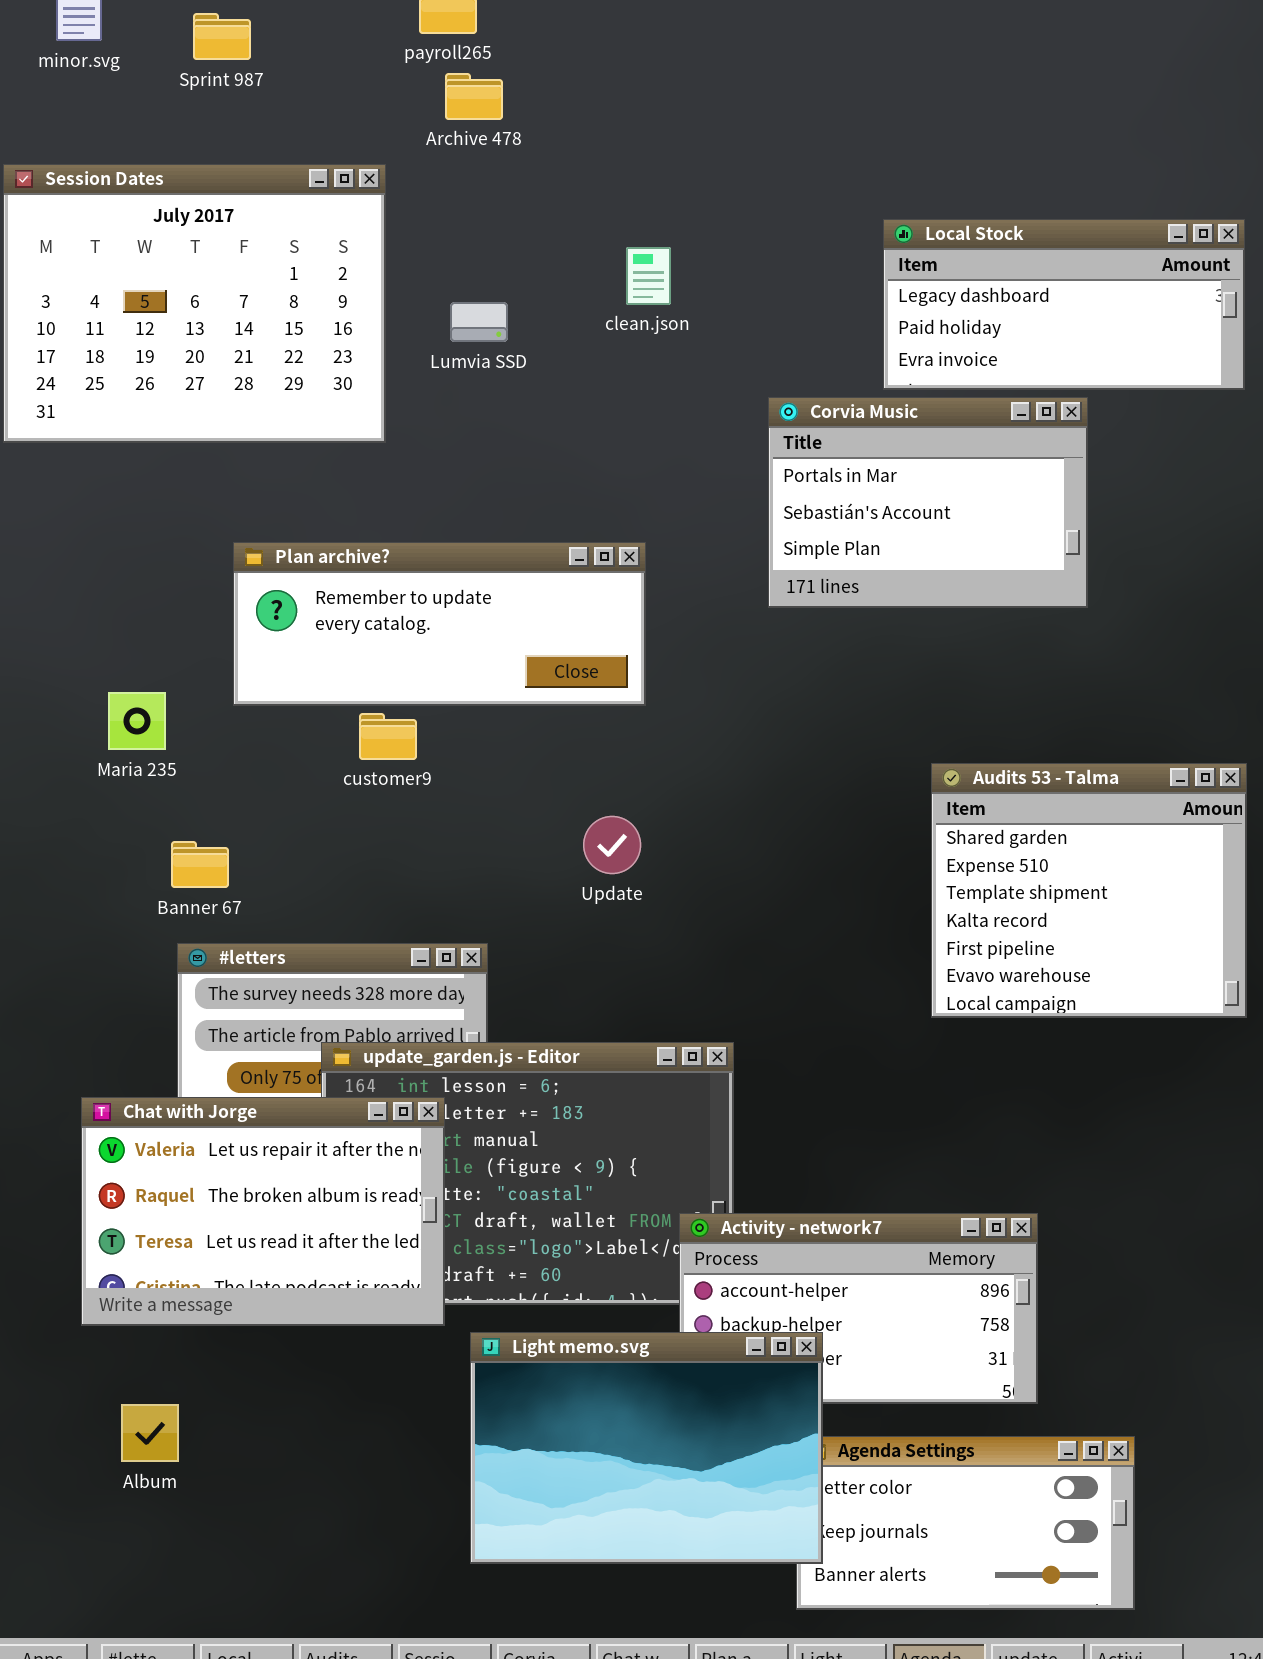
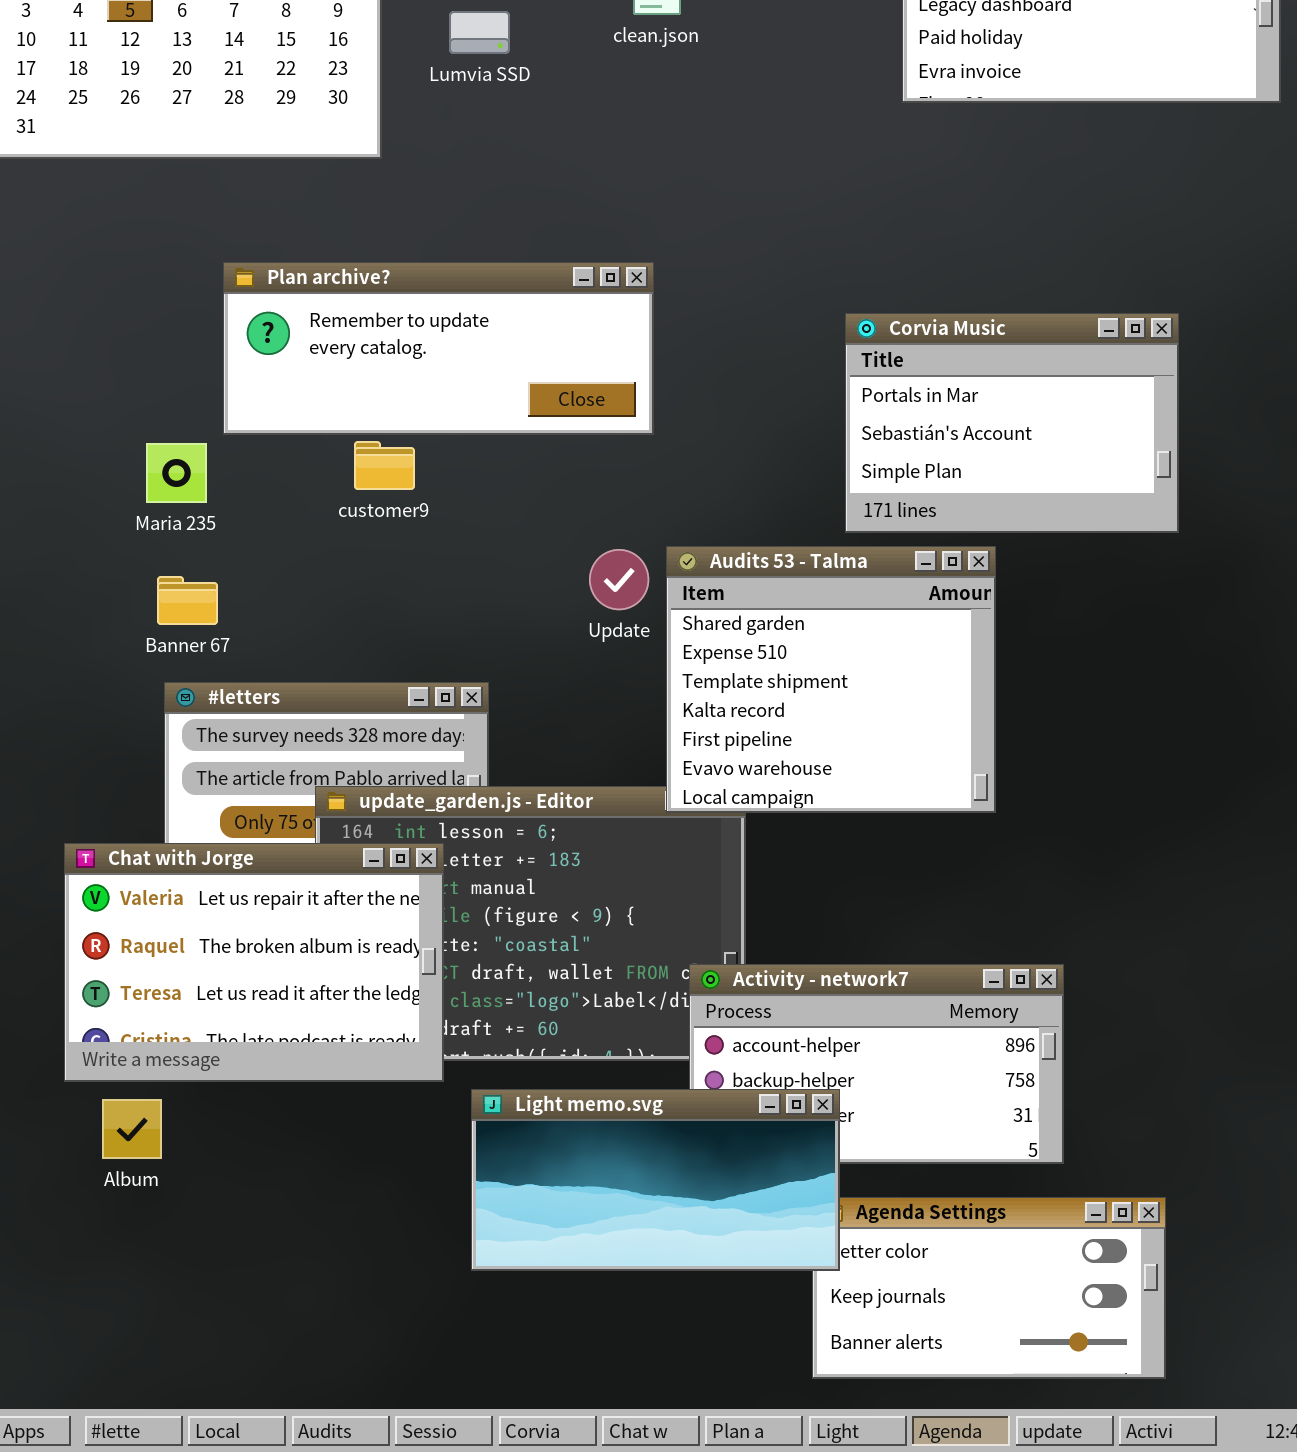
Corvia Music: [768,397,1088,608] -> [845,313,1179,533], moved
Maria 235: [108,692,166,750] -> [146,443,207,503], moved
Audits 53 - Talma: [931,763,1247,1018] -> [666,546,996,813], moved
Light memo.svg: [470,1332,823,1564] -> [471,1089,840,1271], resized
Album: [121,1404,179,1462] -> [102,1099,162,1159], moved

